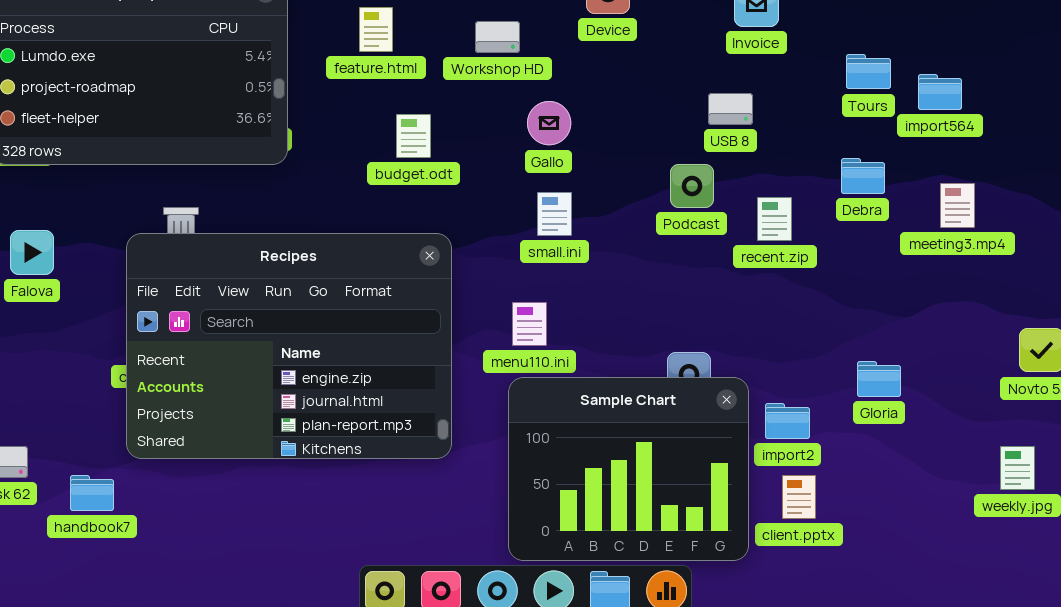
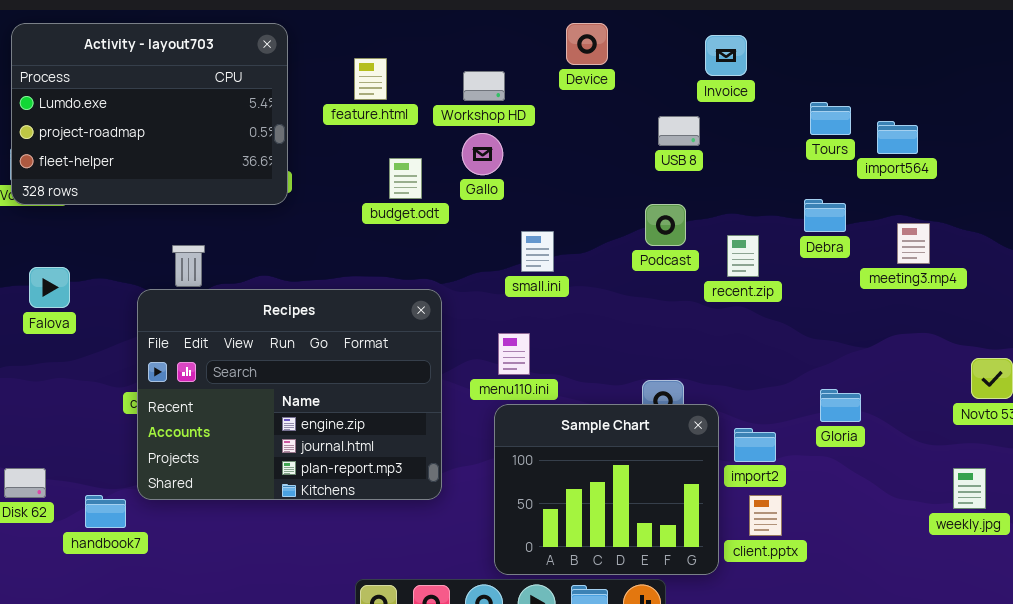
USB 8: [708,93,753,125] -> [658,116,700,146], moved
Gallo: [527,101,571,145] -> [462,133,503,175], moved
Recipes: [126,233,452,459] -> [137,289,442,500], moved

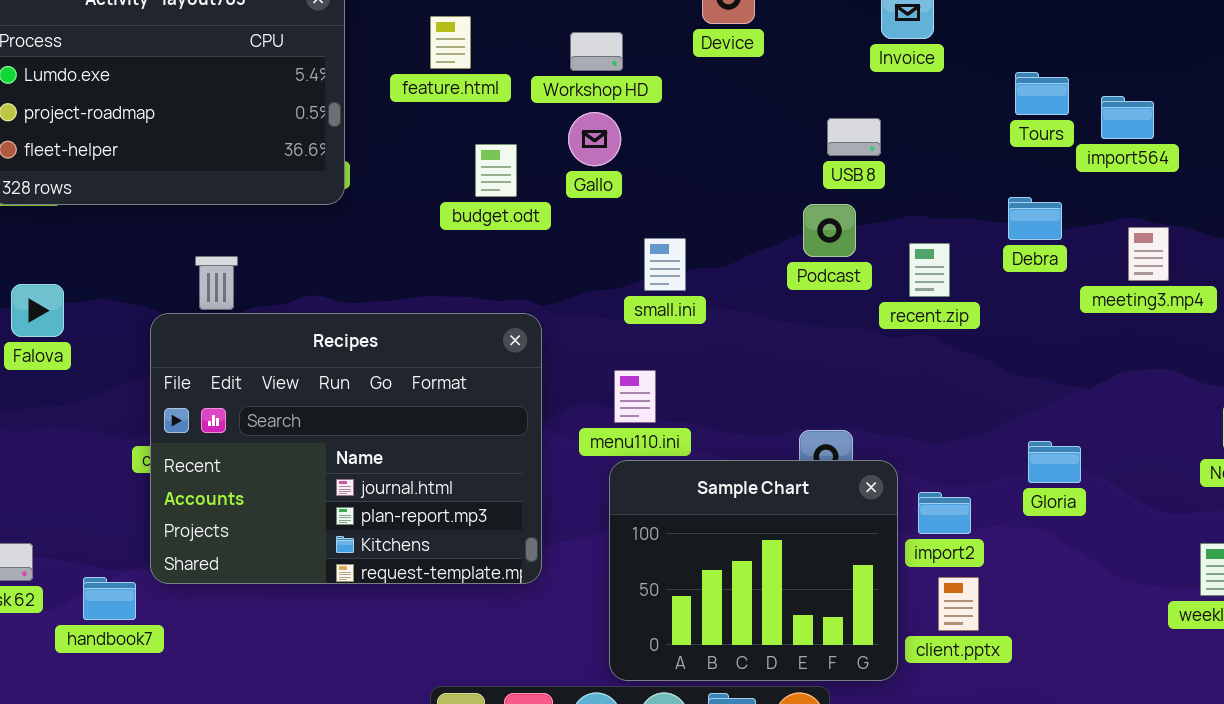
USB 8: [658,116,700,146] -> [827,118,881,156], moved
Recipes: [137,289,442,500] -> [150,313,542,584], scrolled down 1 row

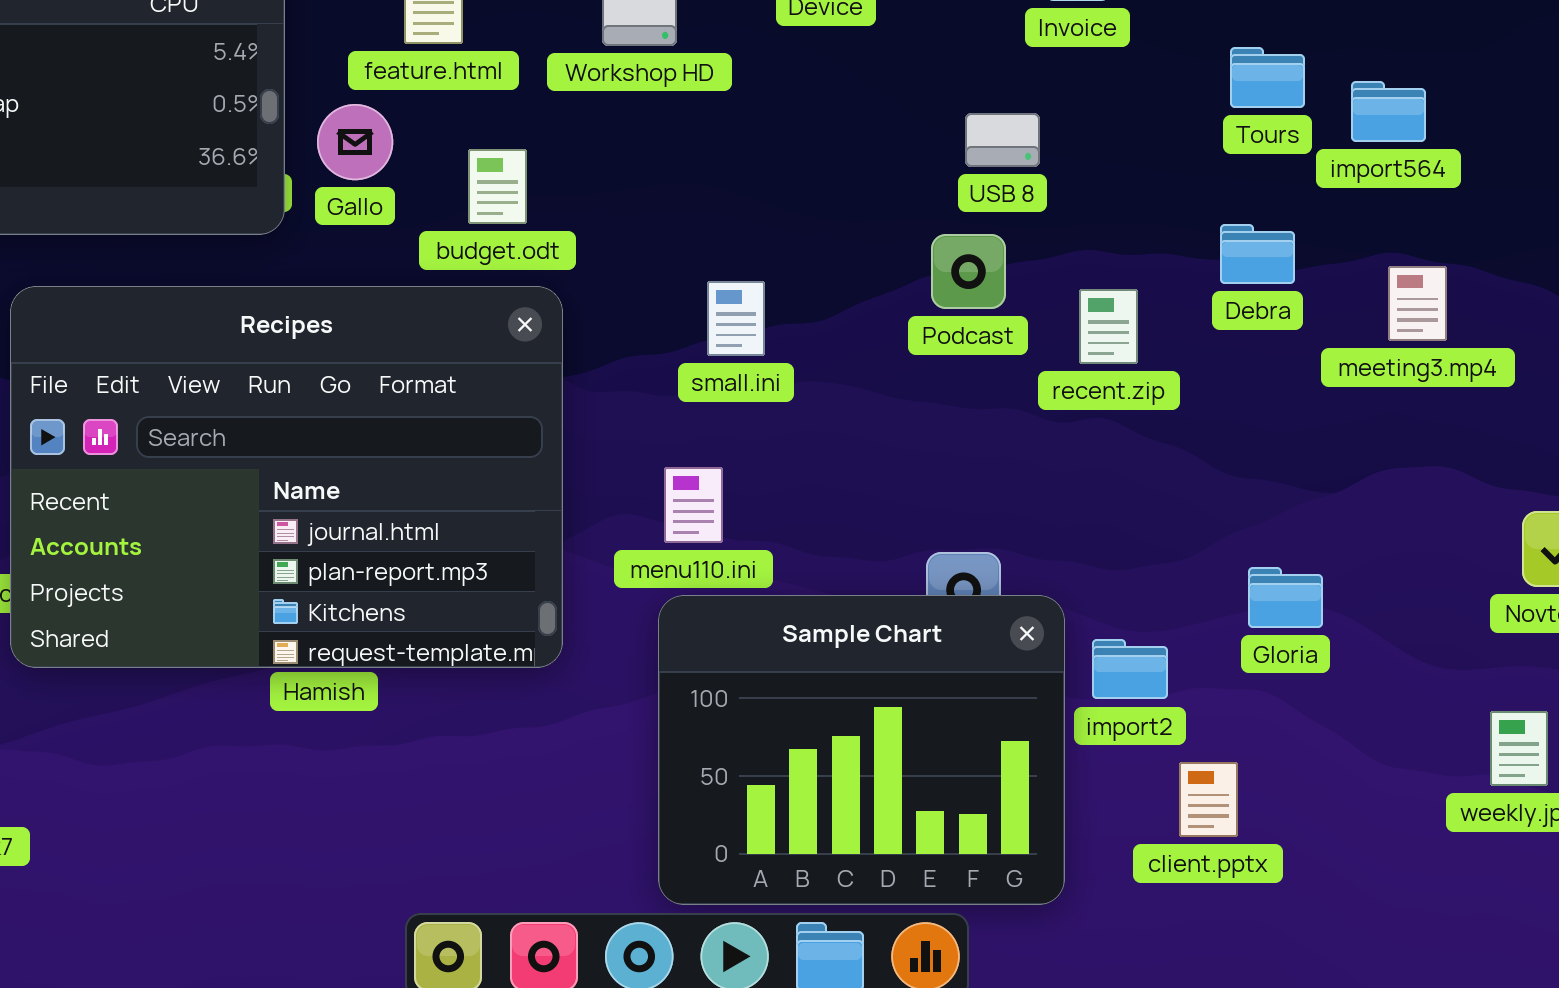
Gallo: [568,112,621,166] -> [317,104,393,180], moved
Recipes: [150,313,542,584] -> [10,286,563,668], moved
client.pptx: [938,577,979,631] -> [1179,762,1238,837], moved

